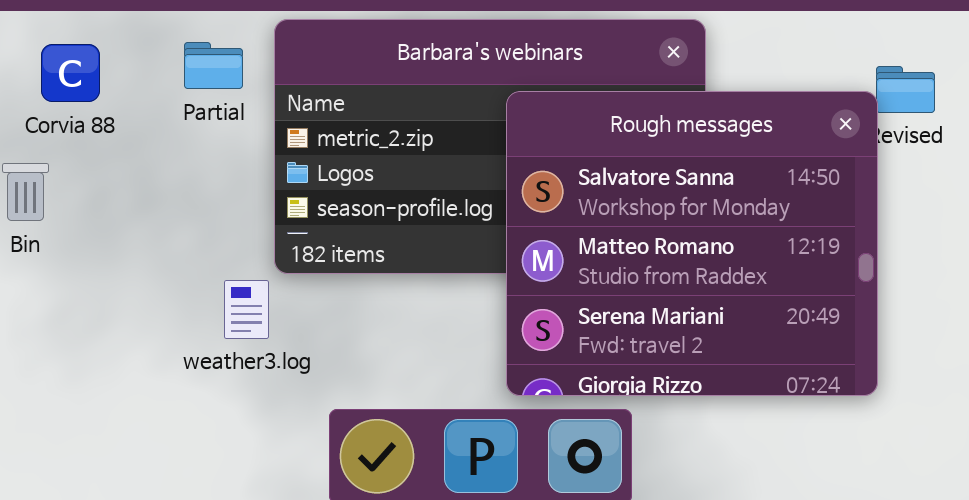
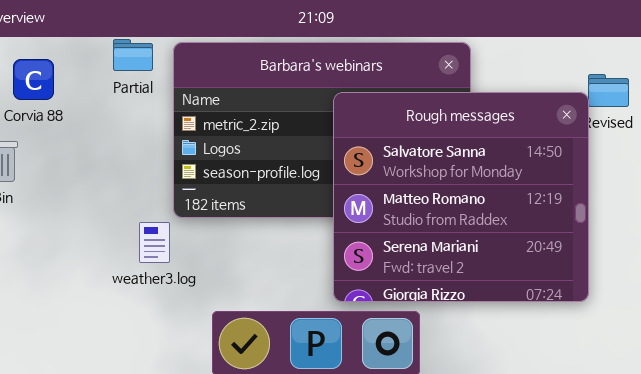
Partial: [184,42,243,89] -> [113,39,153,71], moved

